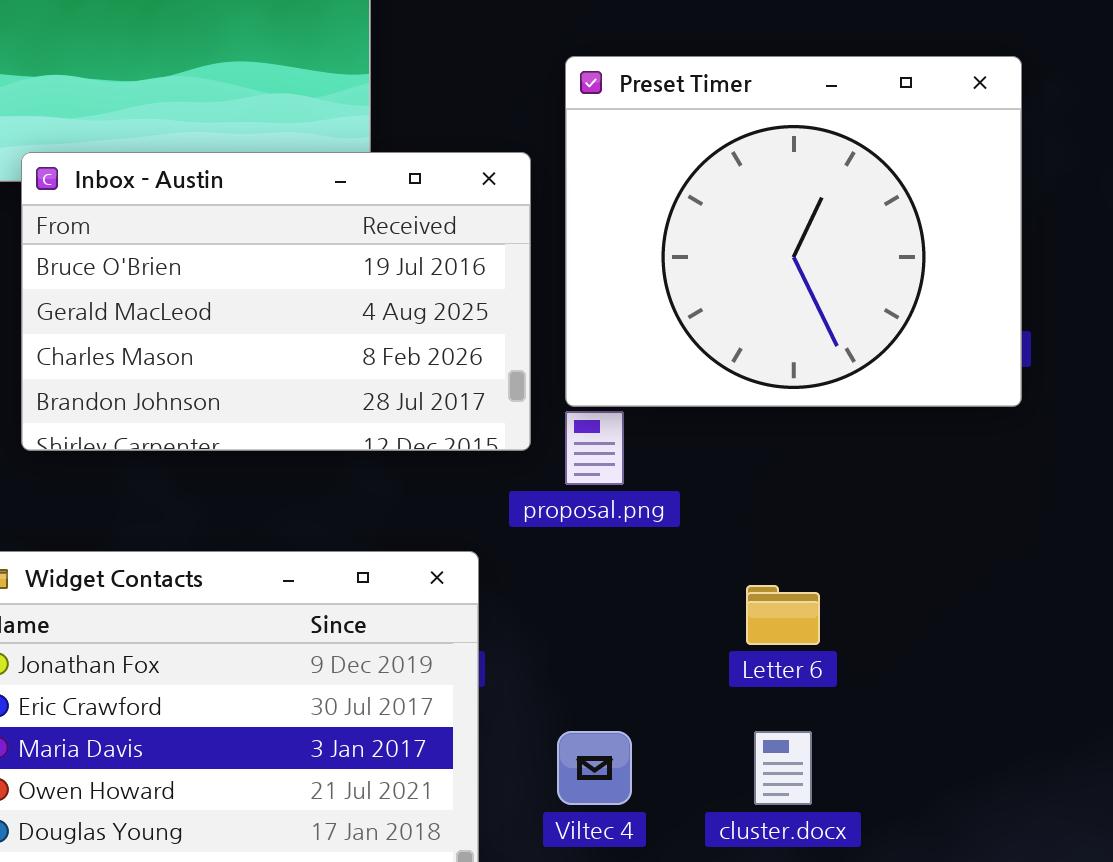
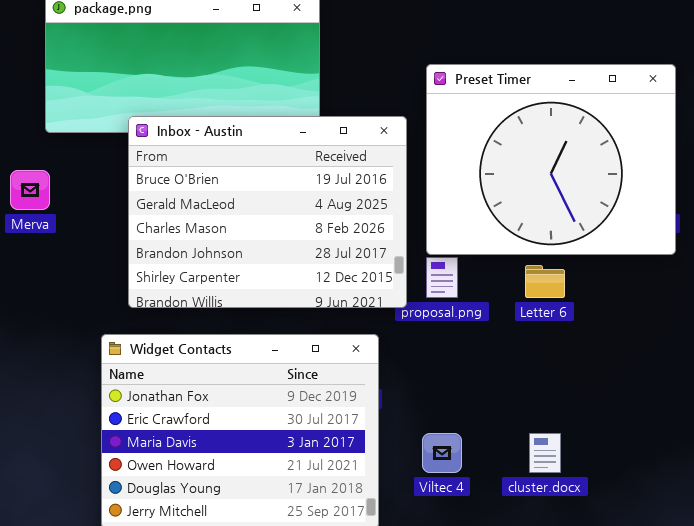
Inbox - Austin: [21,152,531,451] -> [128,116,407,308], resized
Letter 6: [746,585,820,645] -> [525,265,565,298], moved

